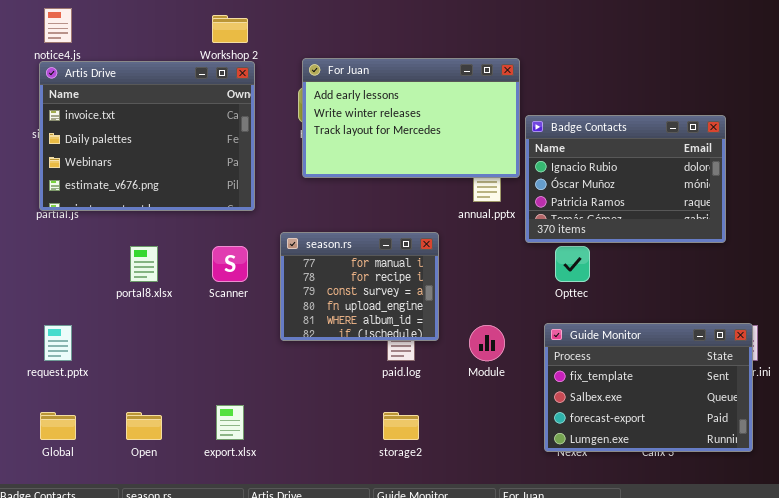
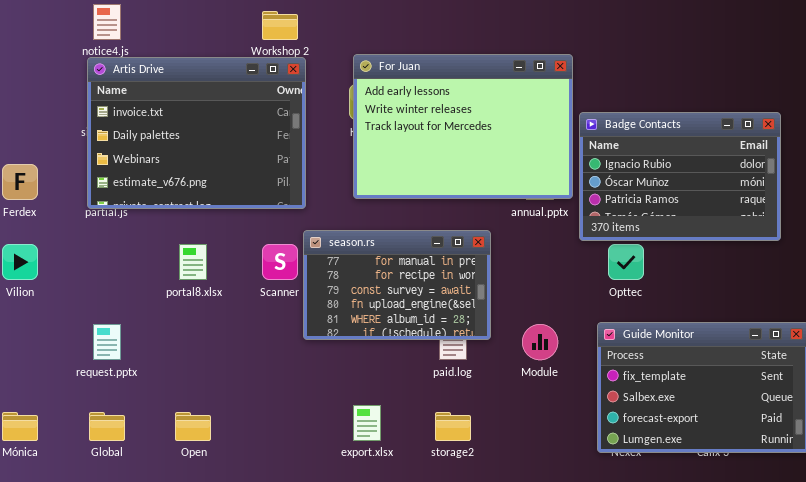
For Juan: [302,58,520,178] -> [353,54,573,199], resized
season.rs: [280,232,439,341] -> [303,230,491,340], resized
export.xlsx: [216,405,244,440] -> [353,405,381,441], moved

